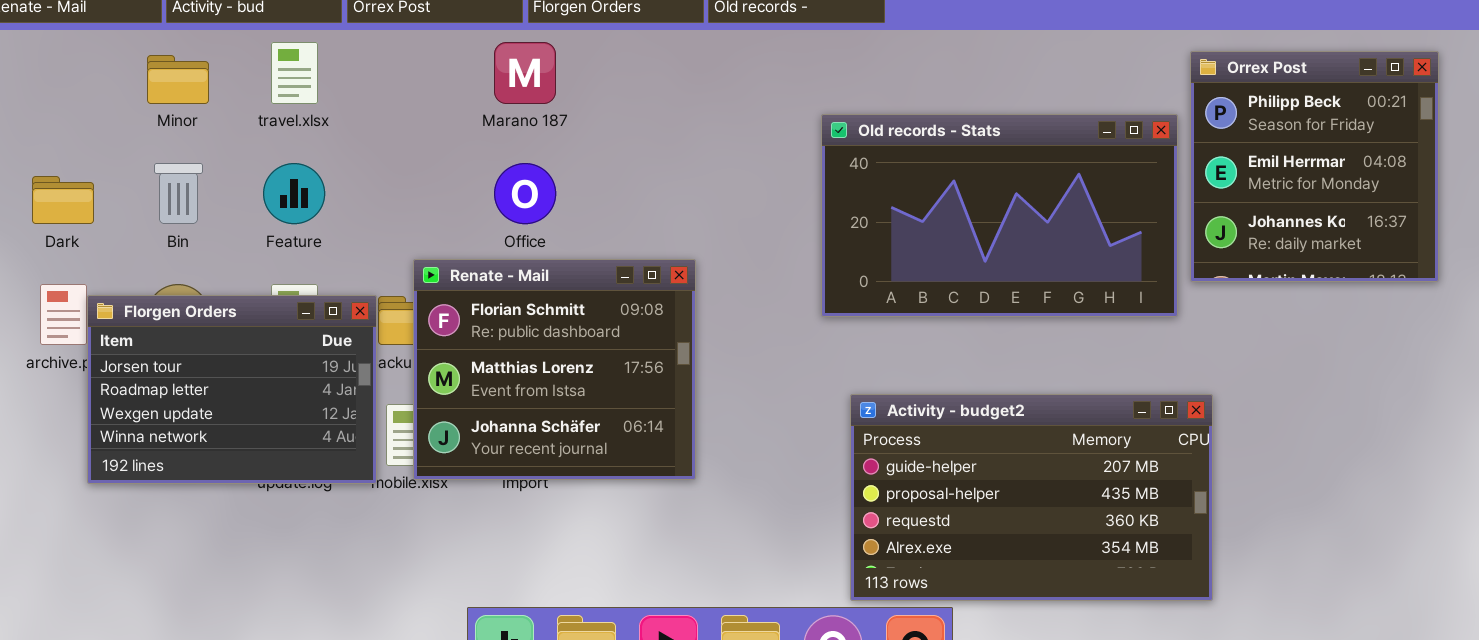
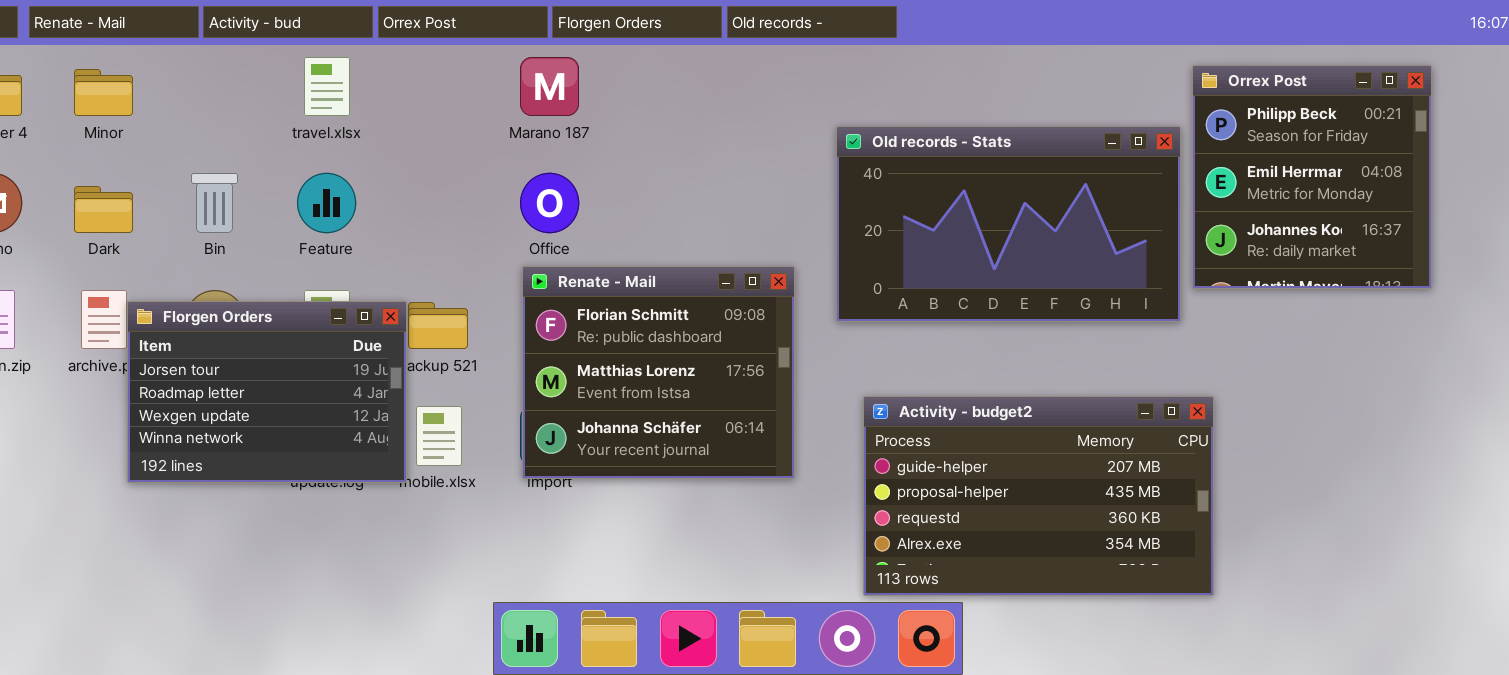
Minor: [147,55,209,104] -> [74,69,133,116], moved
Renate - Mail: [413,259,696,480] -> [522,266,795,479], moved

